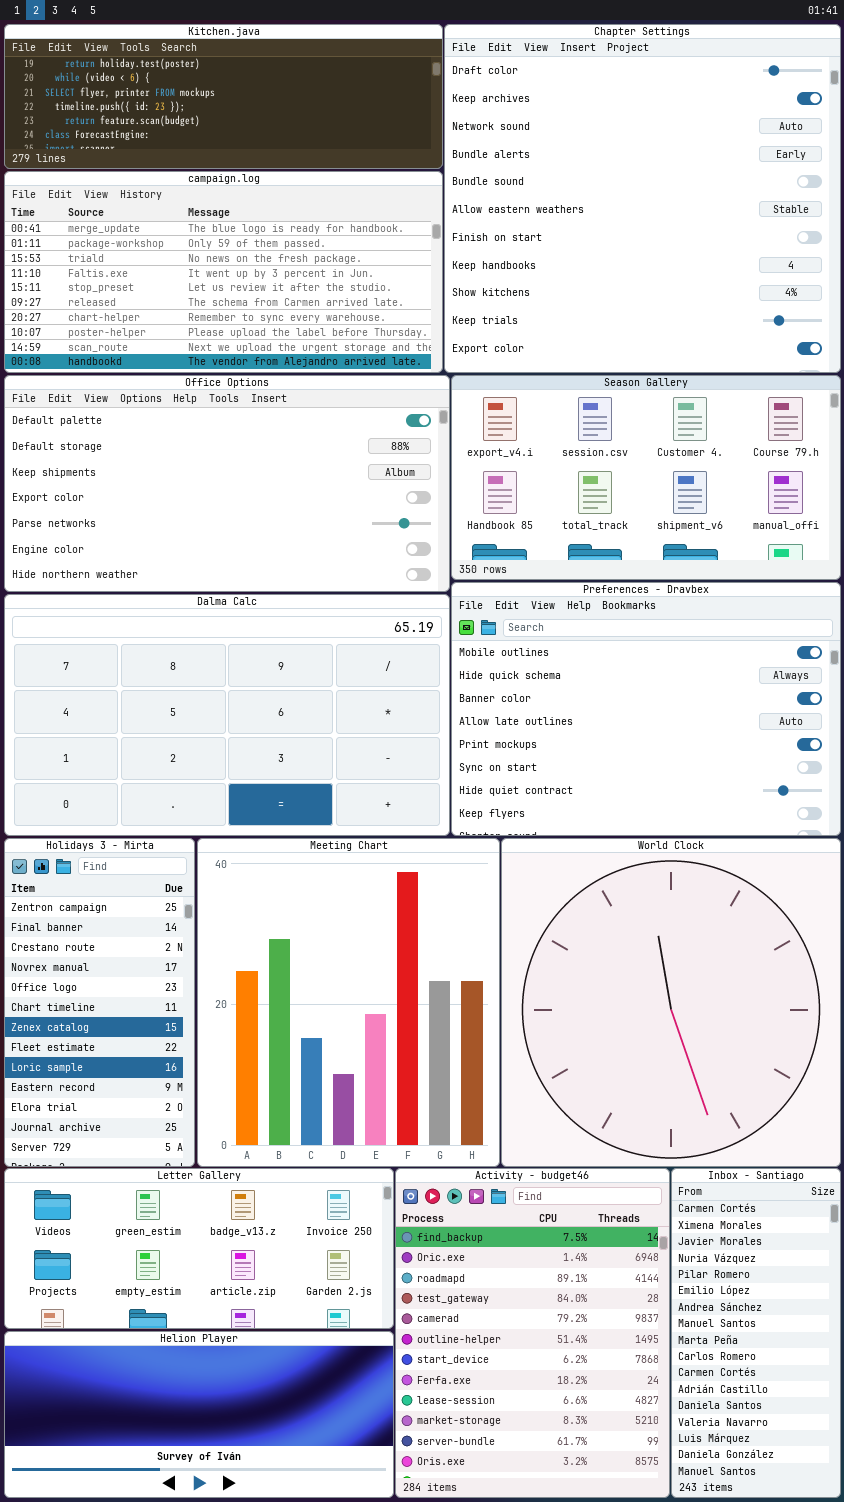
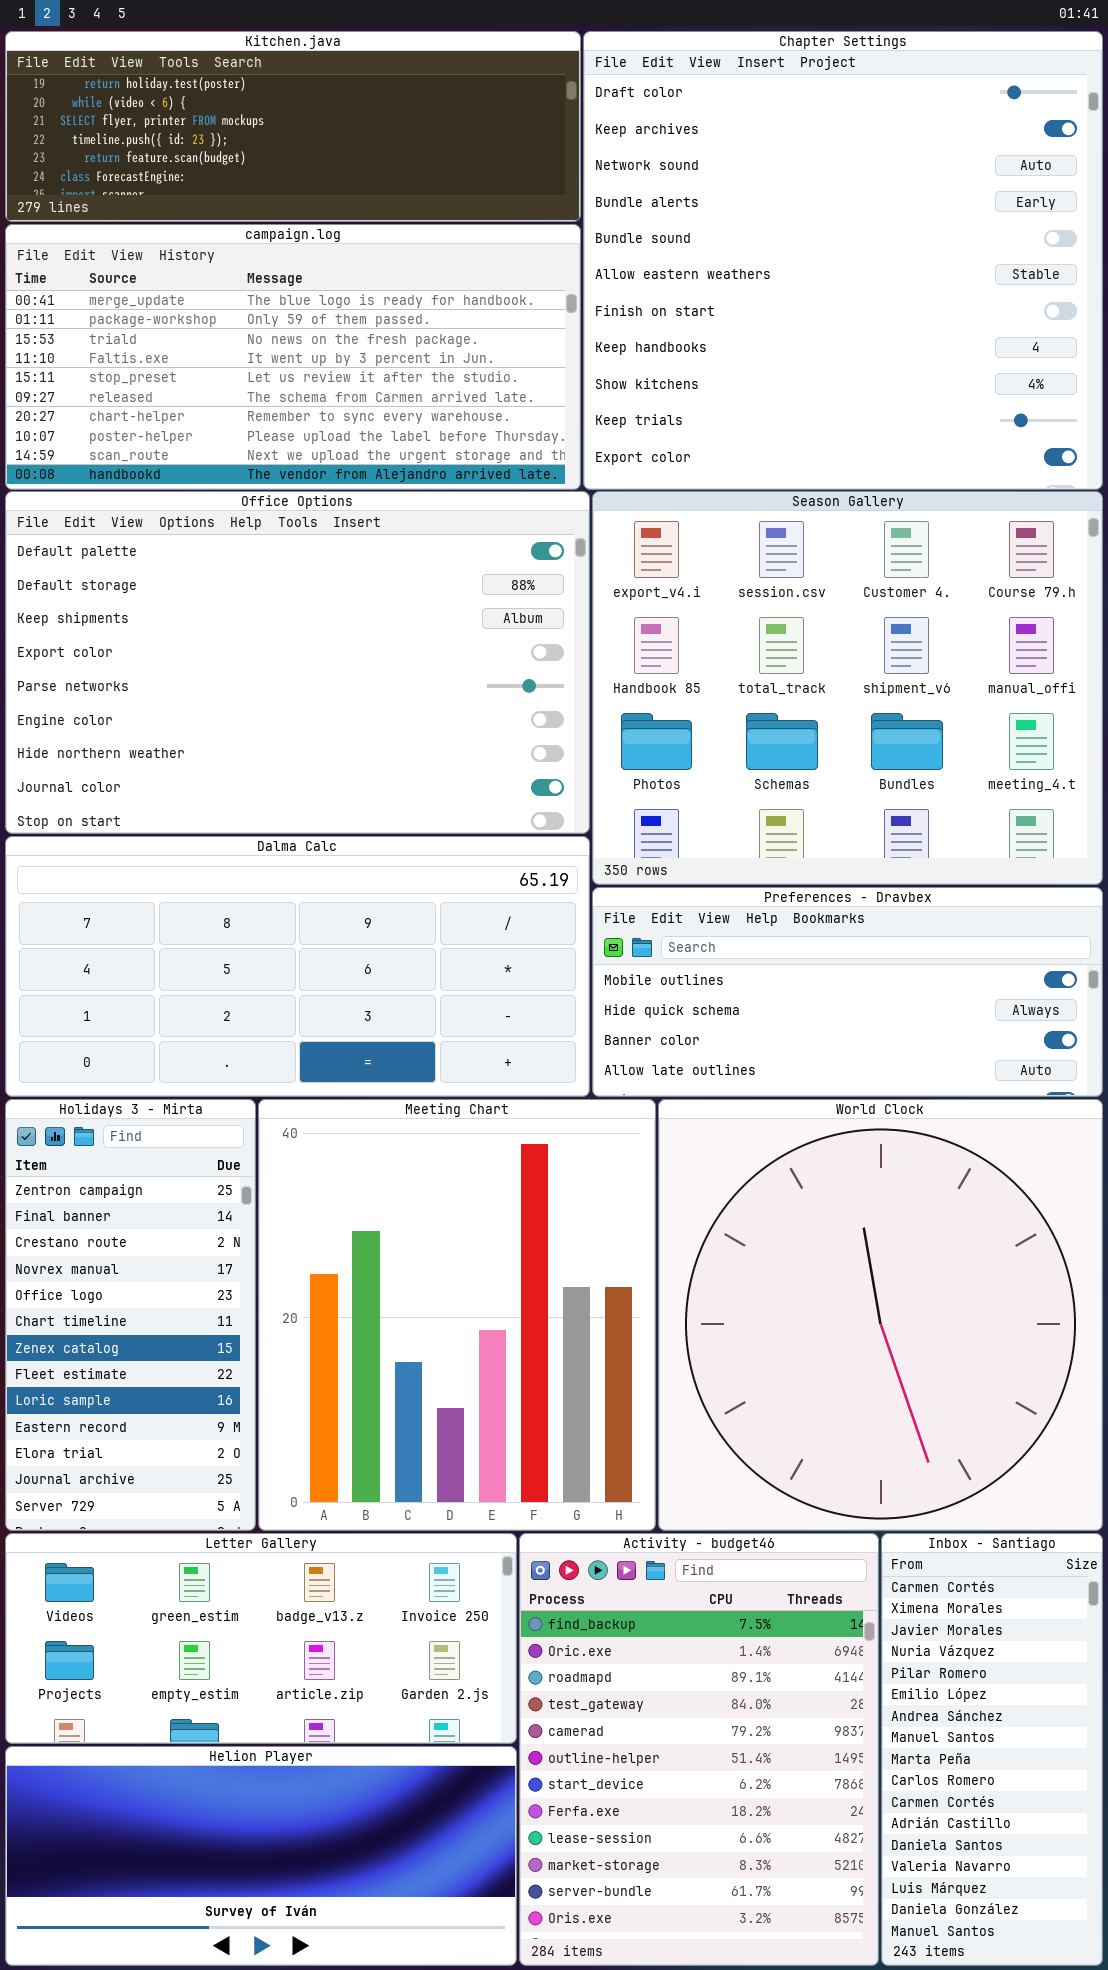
Office Options: [4,375,450,592] -> [5,491,590,834], resized
Season Gallery: [451,375,841,580] -> [592,491,1103,885], resized
Preferences - Dravbex: [451,582,841,836] -> [592,887,1103,1097], resized
Dalma Calc: [4,594,450,836] -> [5,836,590,1097], resized

